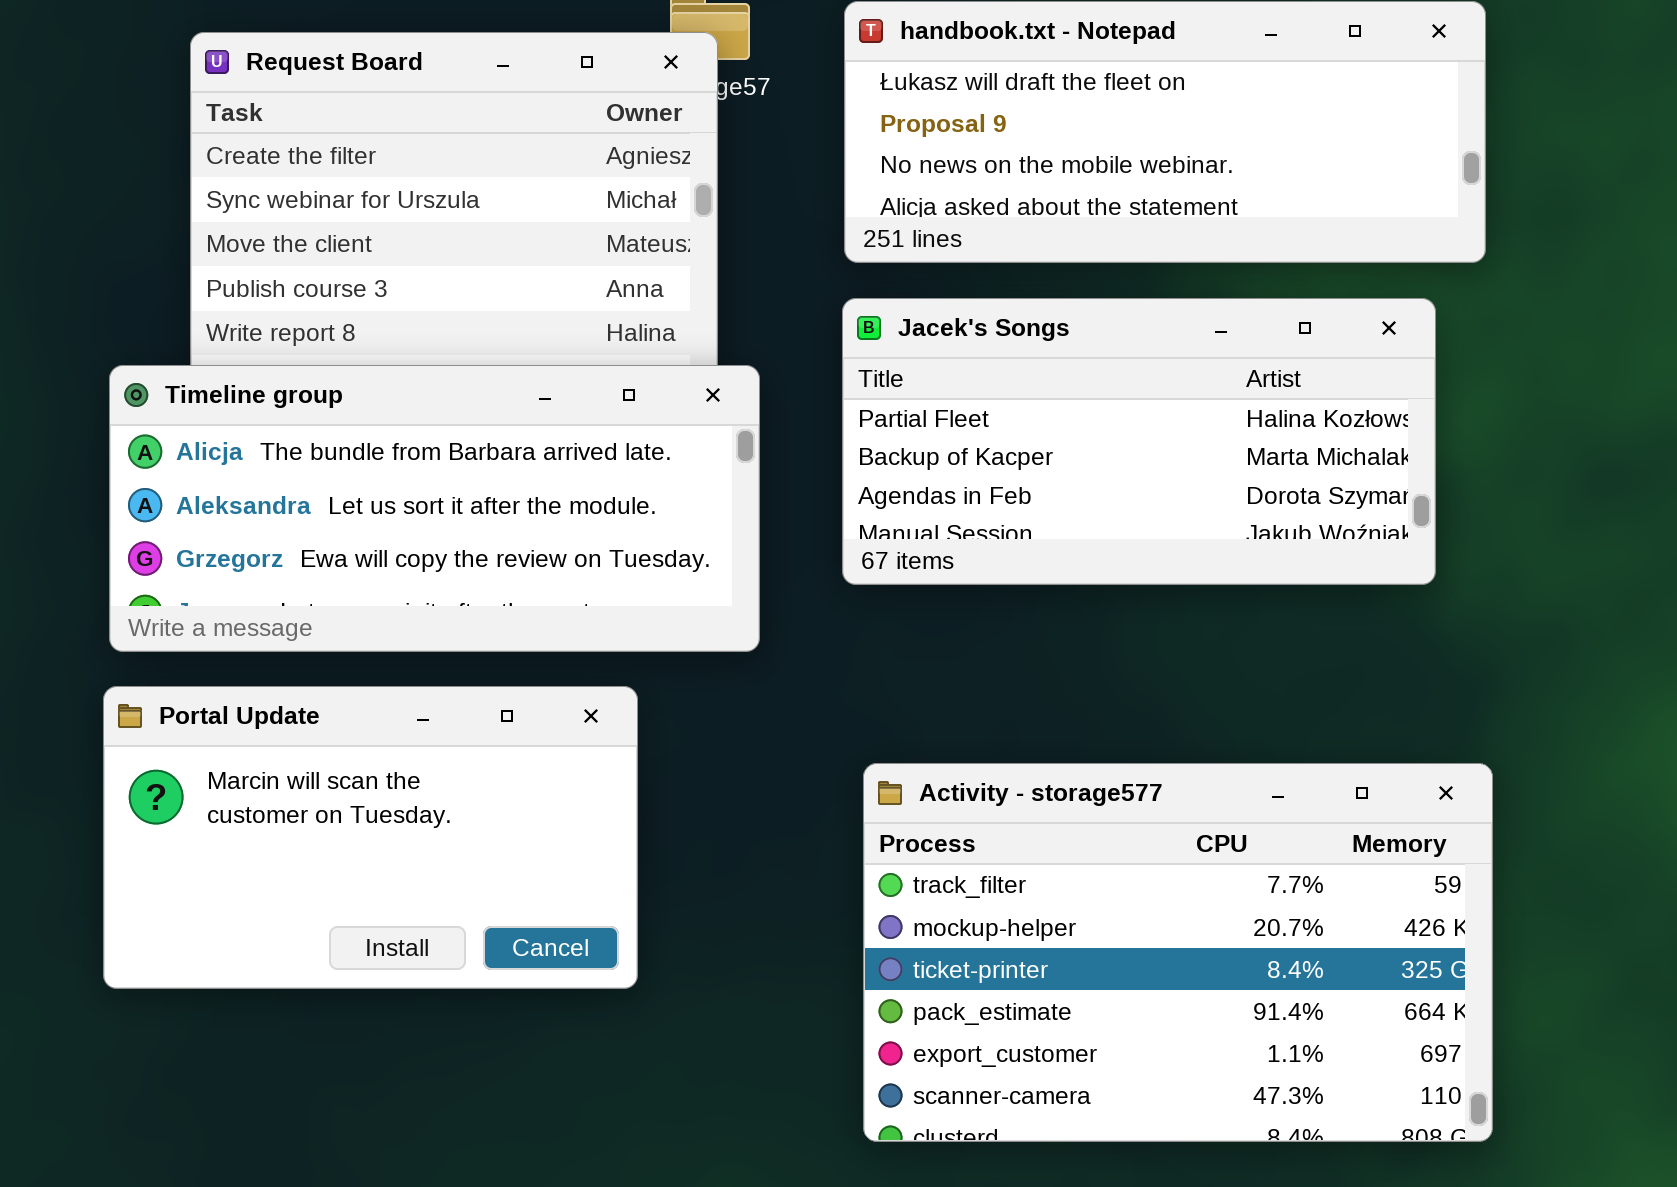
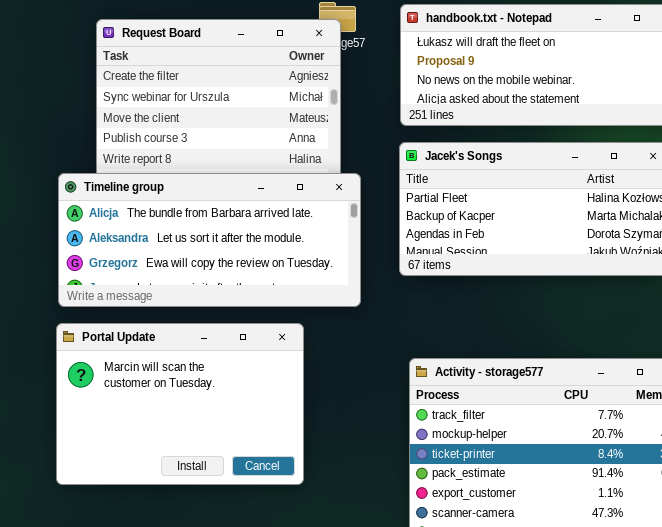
Portal Update: [103,686,638,989] -> [56,323,304,485], resized

